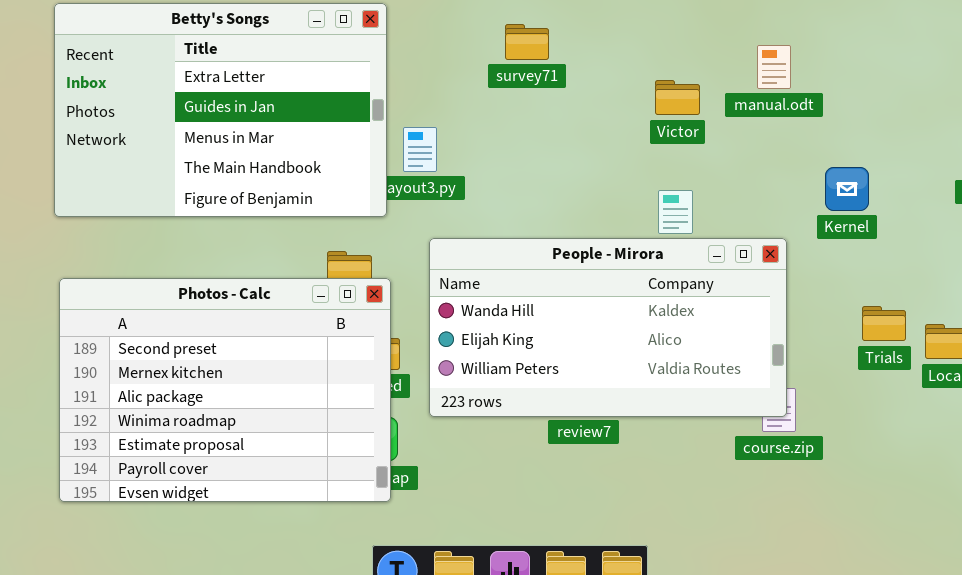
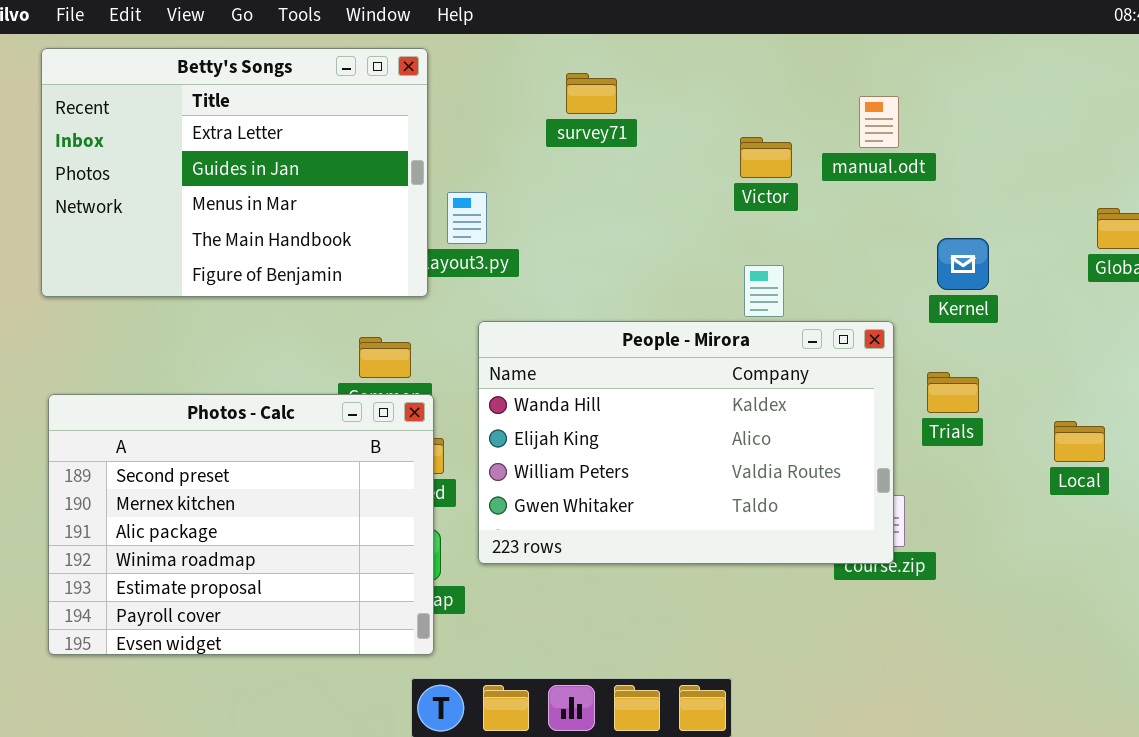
People - Mirora: [429,238,787,417] -> [478,321,894,564], resized
Photos - Calc: [59,278,391,502] -> [48,394,434,655], moved
Trials: [862,306,906,341] -> [927,372,979,413], moved

